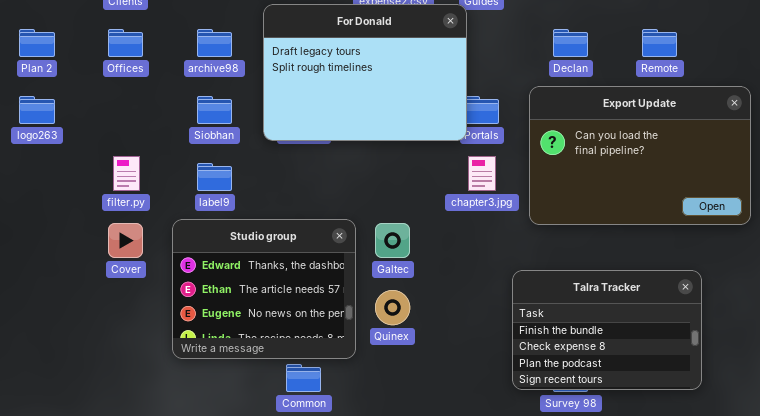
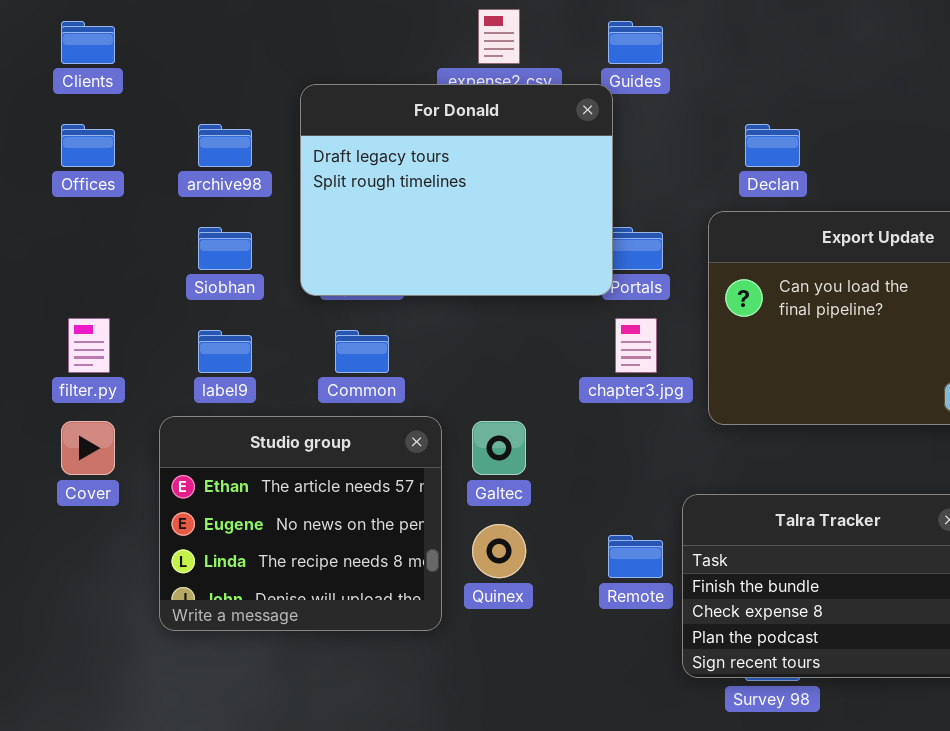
Remote: [642,29,677,57] -> [608,535,663,578], moved
Studio group: [172,219,356,359] -> [159,416,442,631], scrolled down 1 row
Common: [286,364,321,392] -> [335,330,389,373], moved

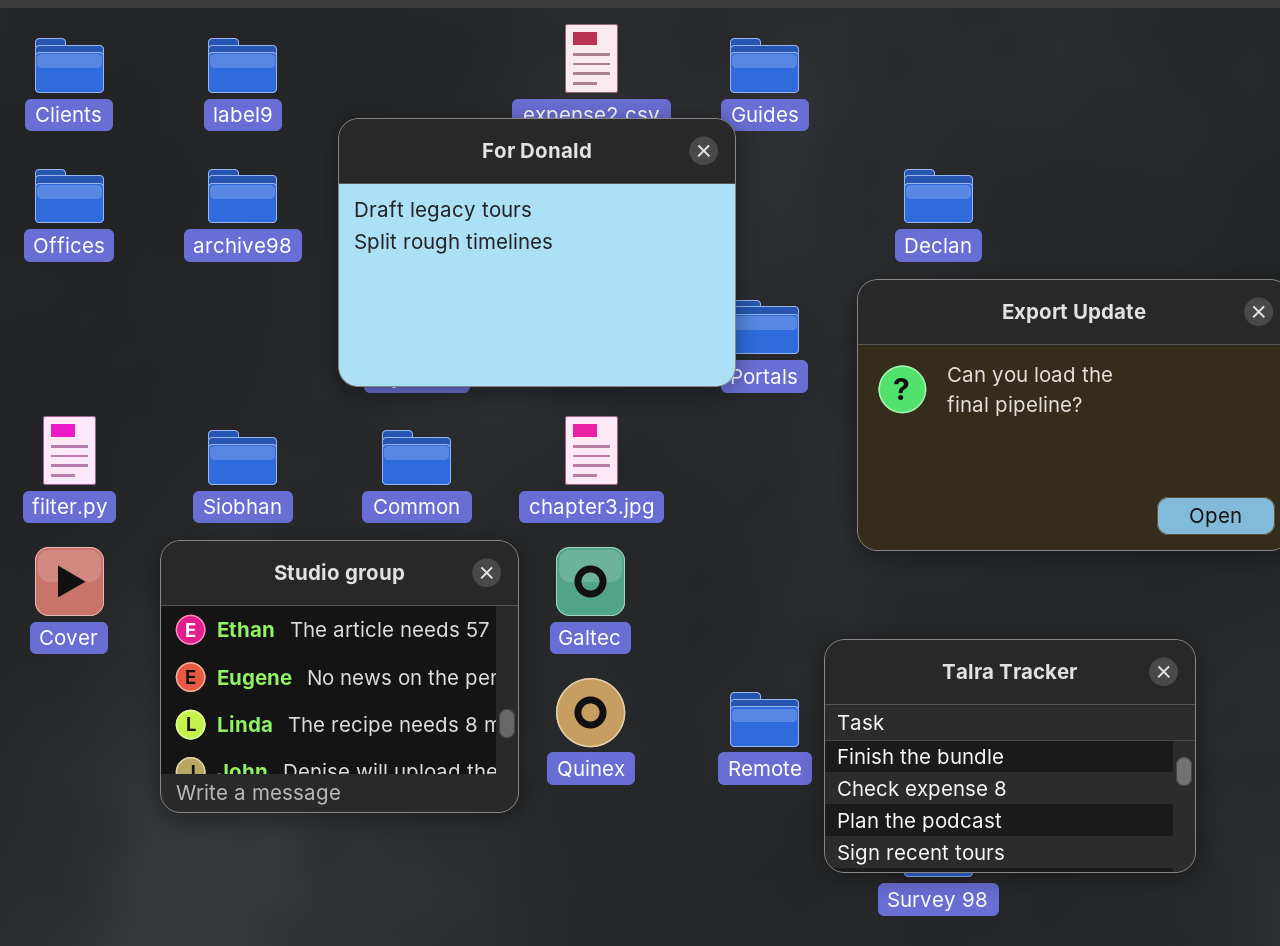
Siobhan: [198,227,252,270] -> [208,430,277,485], moved
chapter3.jpg: [615,318,657,373] -> [565,416,618,485], moved
label9: [198,330,252,373] -> [208,38,277,93], moved

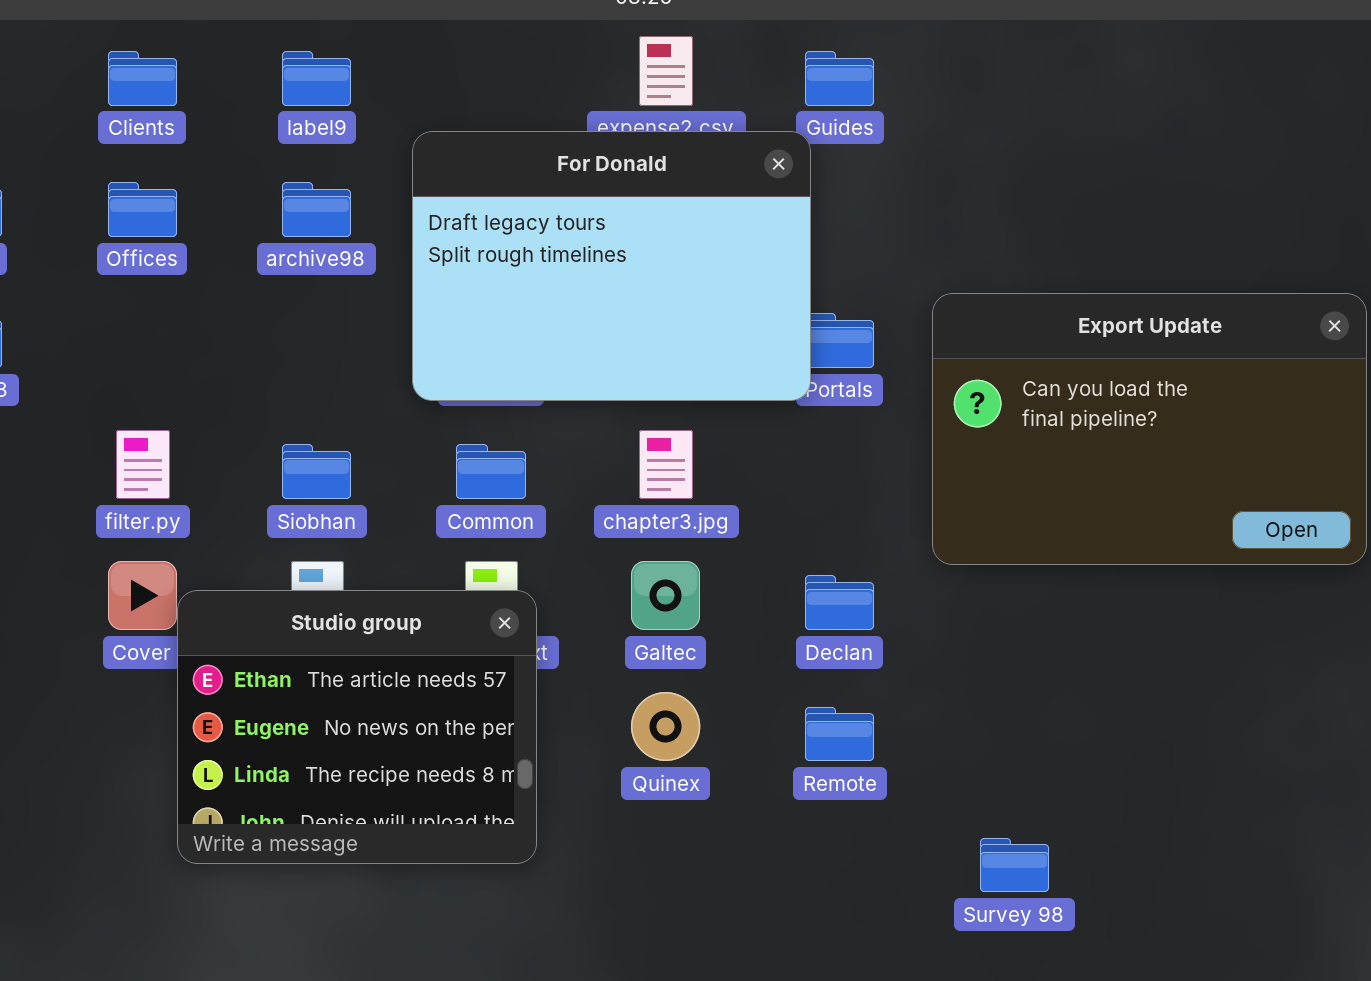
Declan: [904,169,973,223] -> [805,575,874,630], moved
Studio group: [160,540,519,813] -> [177,590,537,864], moved
Talra Tracker: [824,639,1196,873] -> none, closed

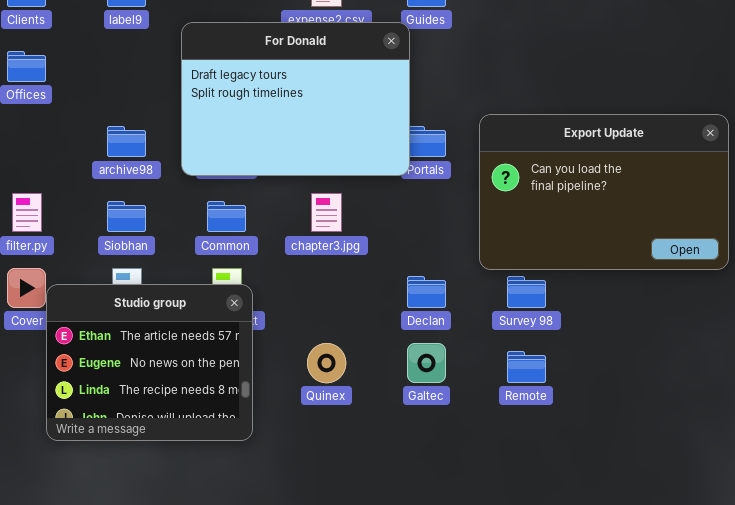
archive98: [282,182,351,237] -> [107,126,146,157], moved
Galtec: [631,561,700,630] -> [407,343,446,383], moved
Remote: [805,707,874,761] -> [507,351,546,383], moved
Survey 98: [980,838,1049,892] -> [507,276,546,308], moved

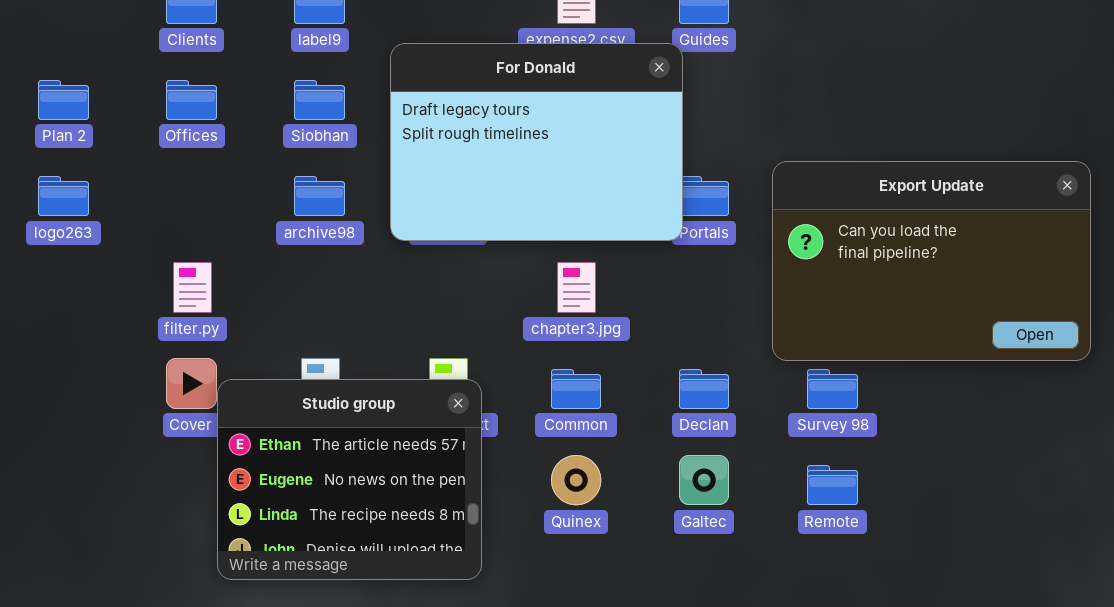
Siobhan: [107,201,146,232] -> [294,80,345,120], moved
Common: [207,201,246,232] -> [551,369,601,409], moved

